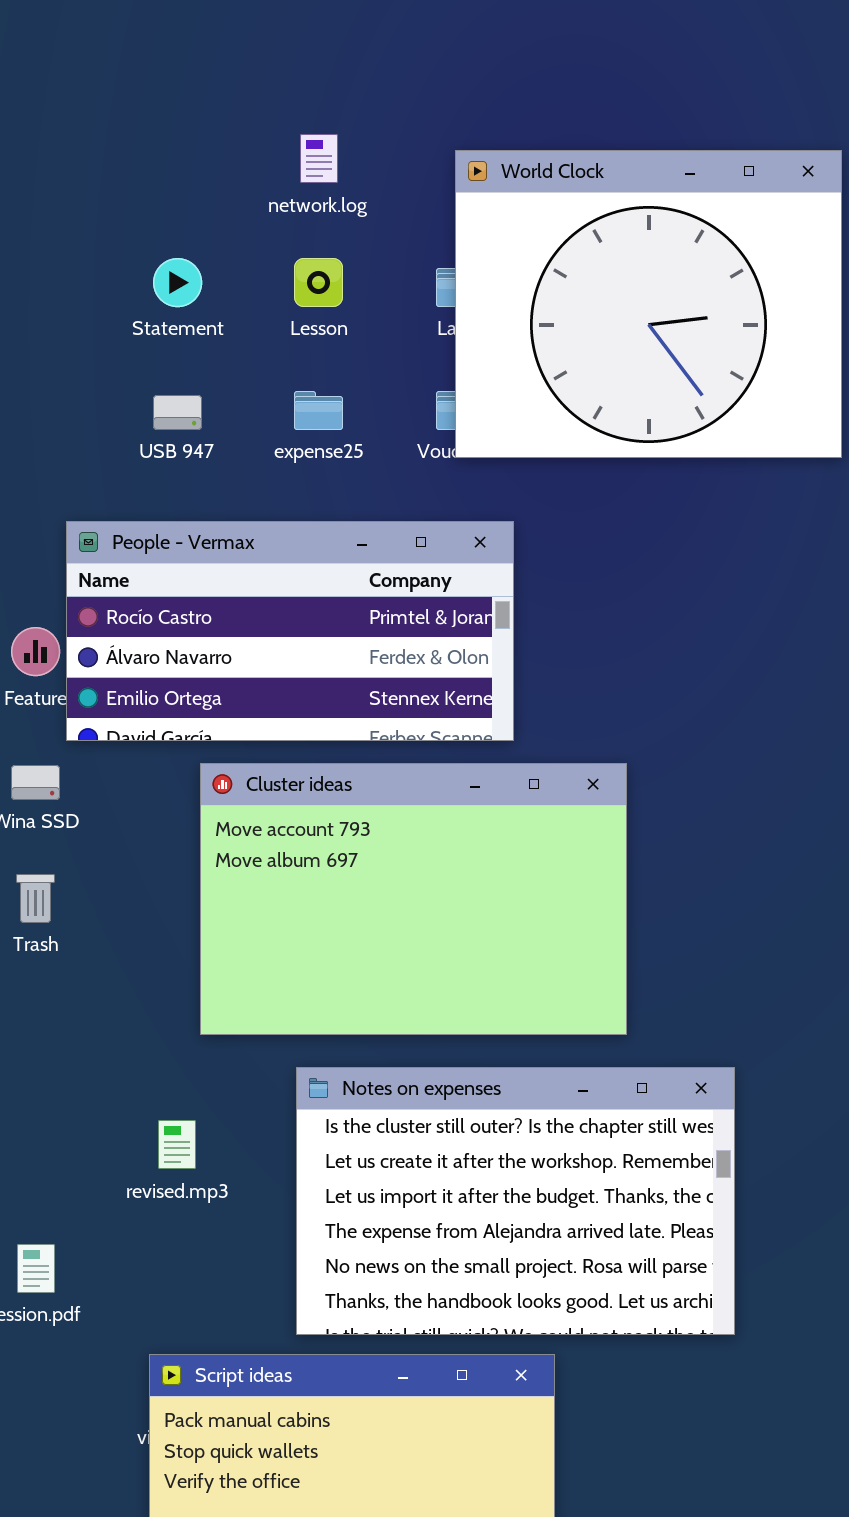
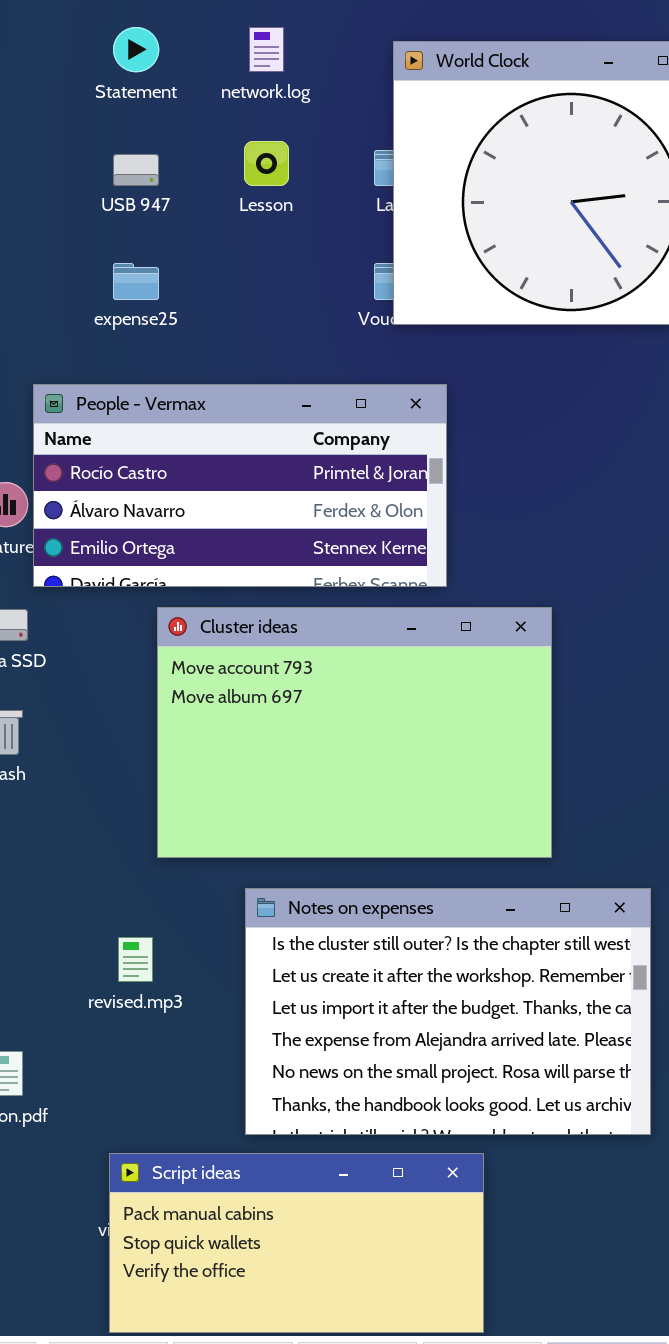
Statement: [153,258,202,307] -> [113,27,159,72], moved
expense25: [294,391,343,430] -> [113,263,159,300], moved
USB 947: [153,395,202,430] -> [113,154,159,186], moved

